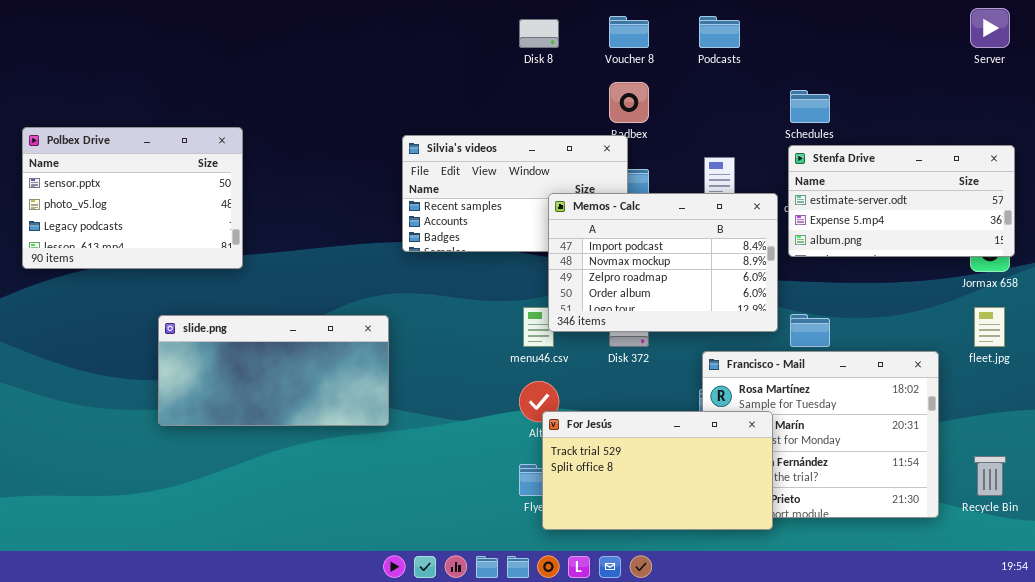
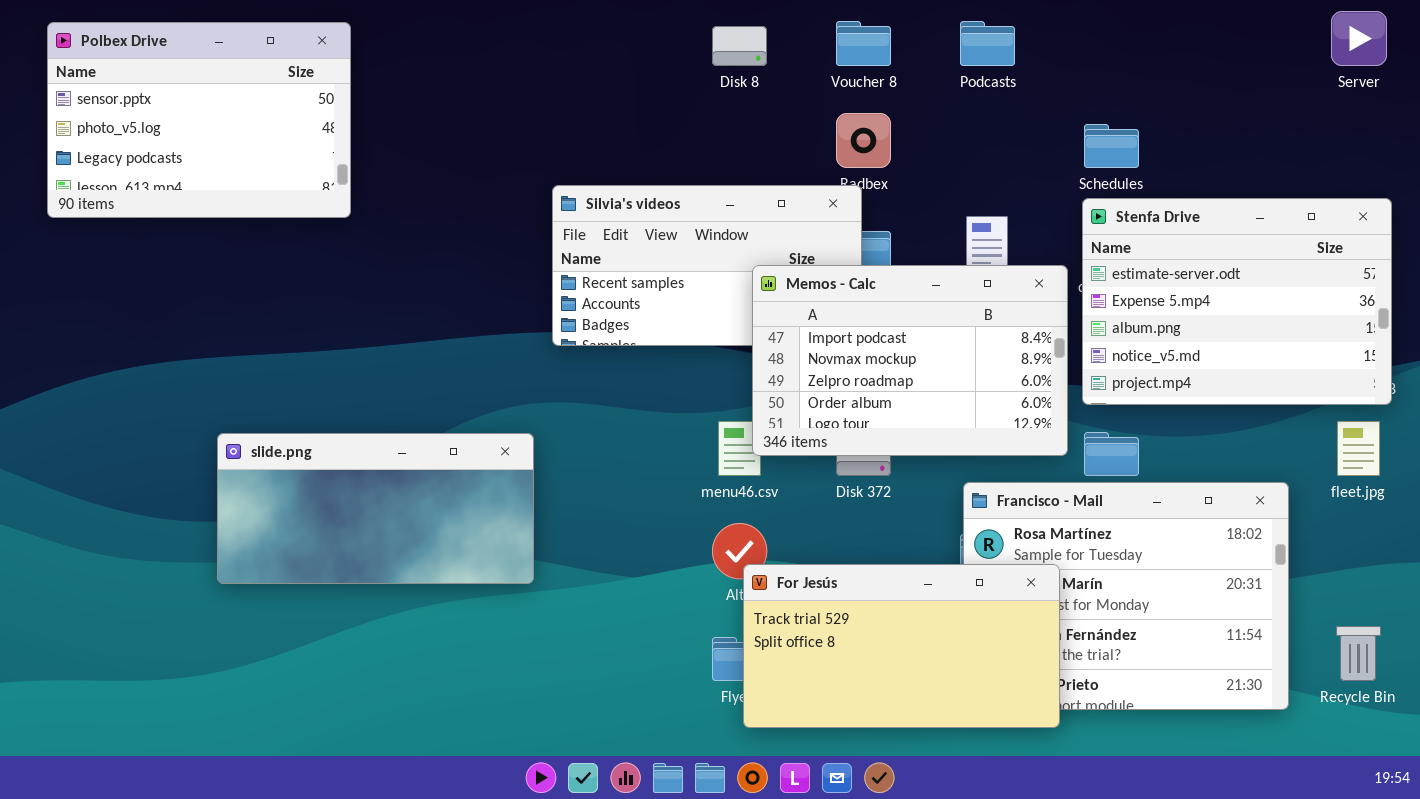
Polbex Drive: [22,127,243,269] -> [47,22,351,218], moved
Stenfa Drive: [788,145,1015,257] -> [1082,198,1392,405], resized

